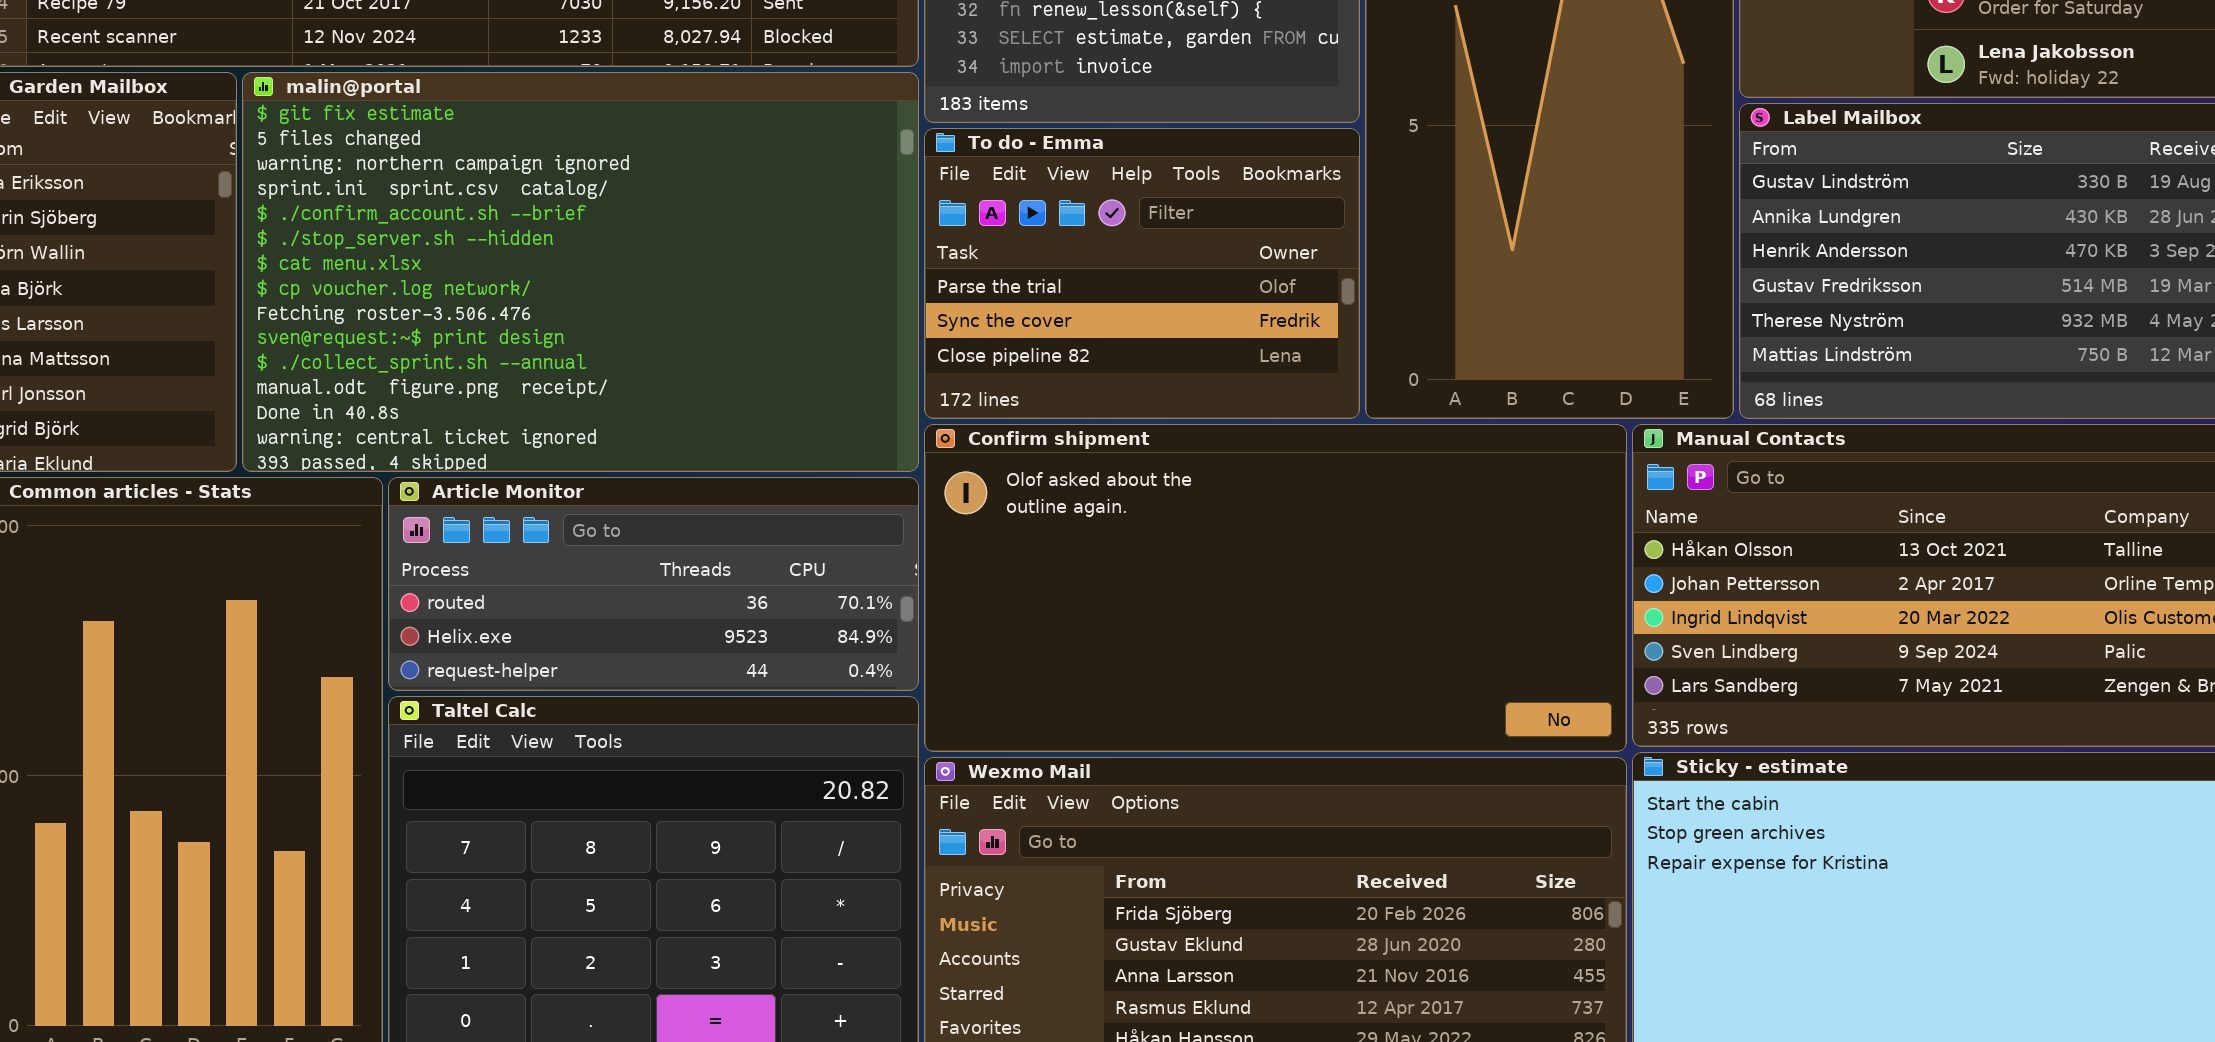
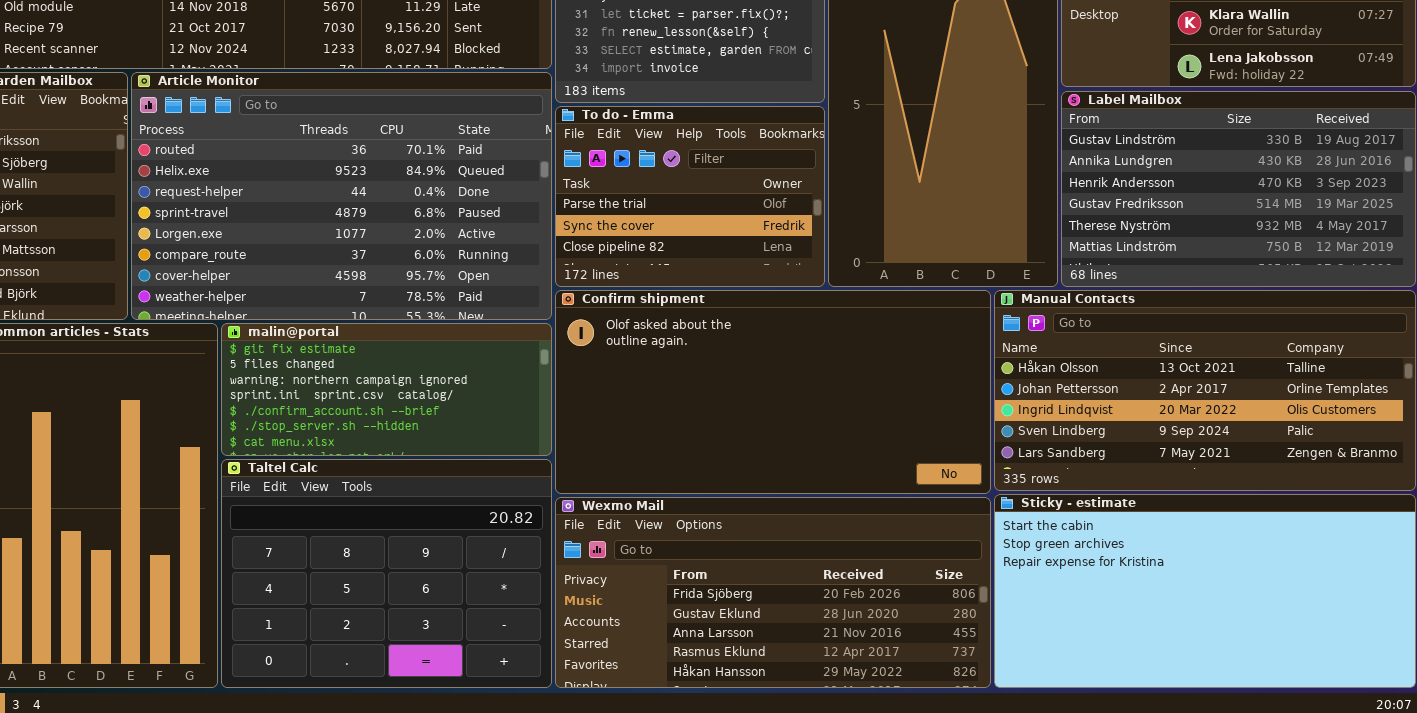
malin@portal: [242,72,919,472] -> [221,323,552,456], moved, resized
Article Monitor: [388,477,919,691] -> [131,72,552,320], moved, resized

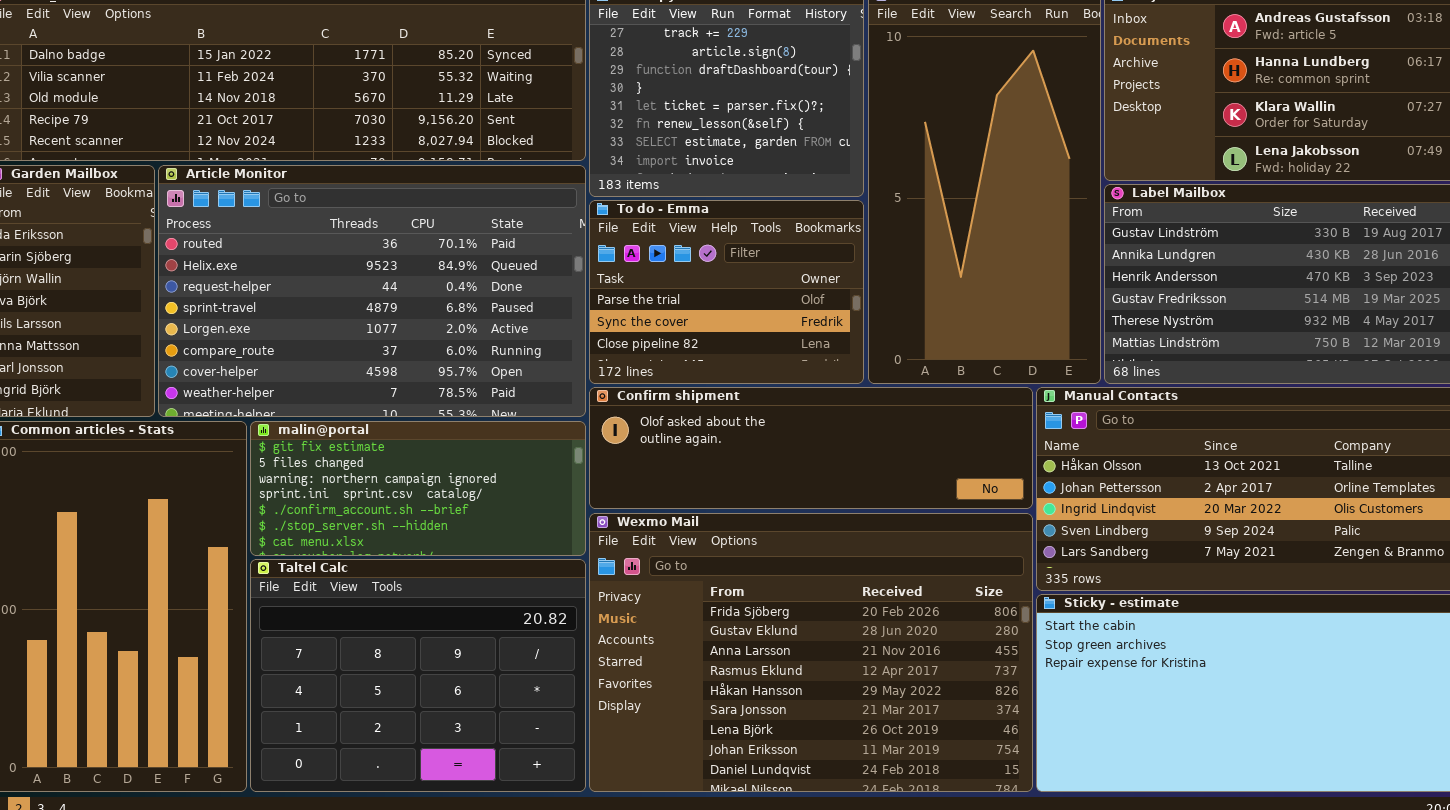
Confirm shipment: [555,290,991,494] -> [589,387,1033,509], resized
Wexmo Mail: [555,497,991,688] -> [589,513,1033,792], resized

